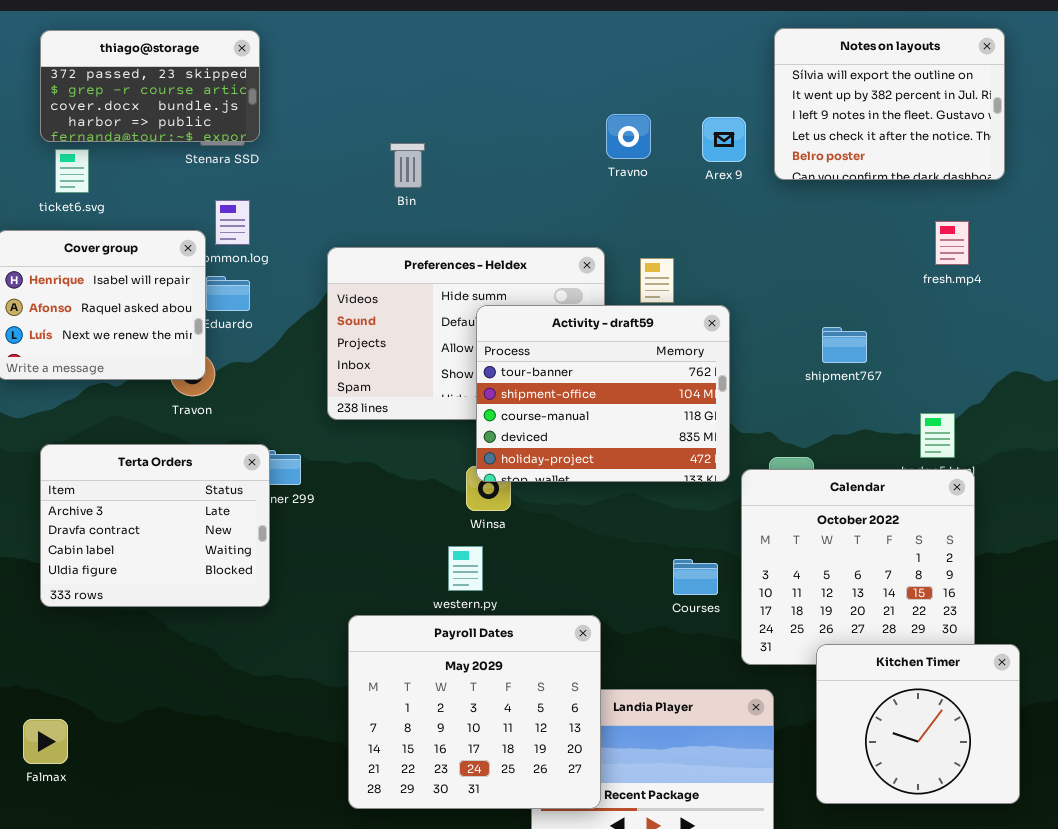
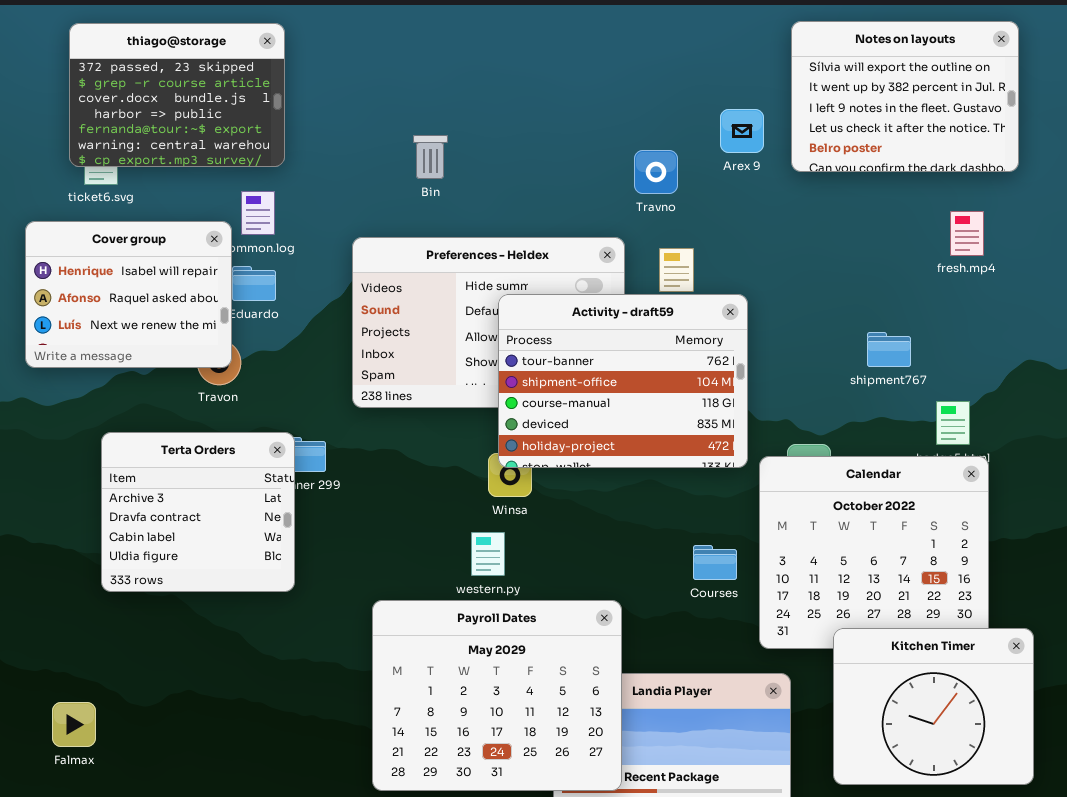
thiago@storage: [40,30,260,142] -> [69,23,285,167], resized
Travno: [606,114,651,159] -> [634,150,678,194], moved
shipment767: [822,327,867,363] -> [867,332,911,367], moved
Terta Orders: [40,444,270,607] -> [101,432,295,592], resized

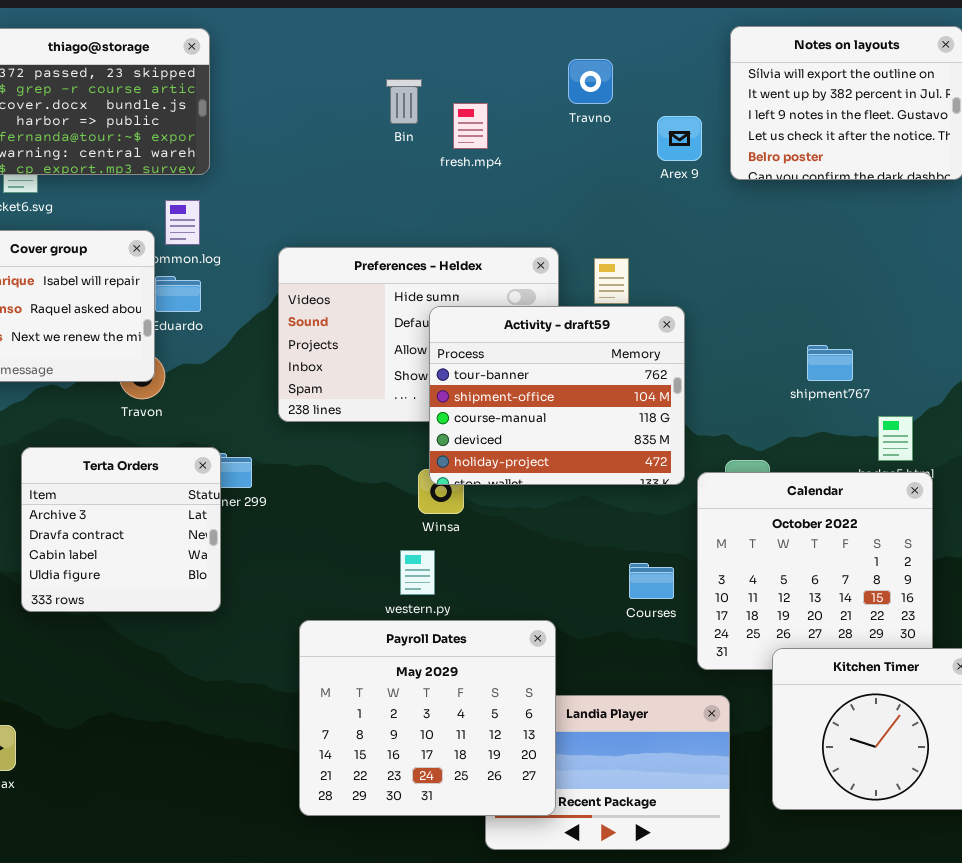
Bin: [413,135,448,179] -> [386,79,422,124], moved
Travno: [634,150,678,194] -> [568,59,613,104], moved
fresh.mp4: [950,211,984,256] -> [453,103,488,149], moved

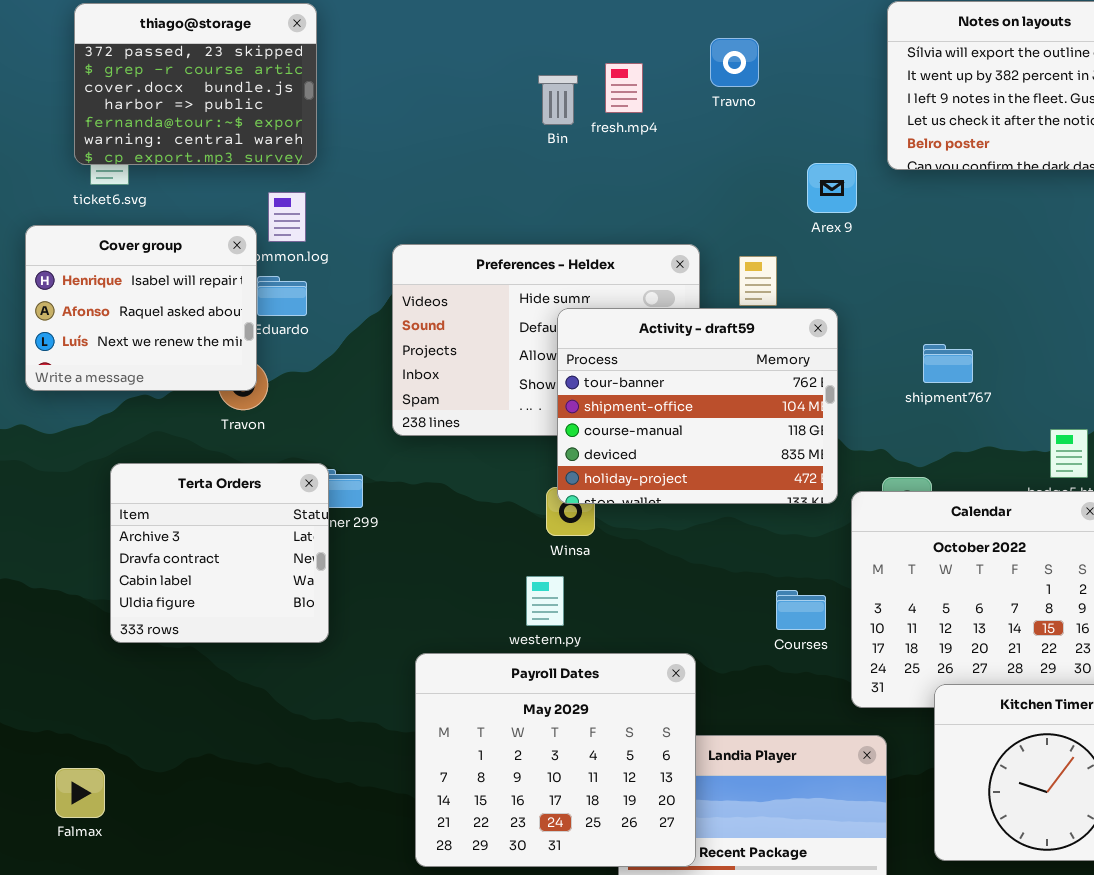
Bin: [386,79,422,124] -> [538,75,578,125], moved
fresh.mp4: [453,103,488,149] -> [605,63,643,113], moved
Arex 9: [657,116,702,161] -> [807,163,857,213], moved
shipment767: [807,345,853,381] -> [923,344,973,383], moved

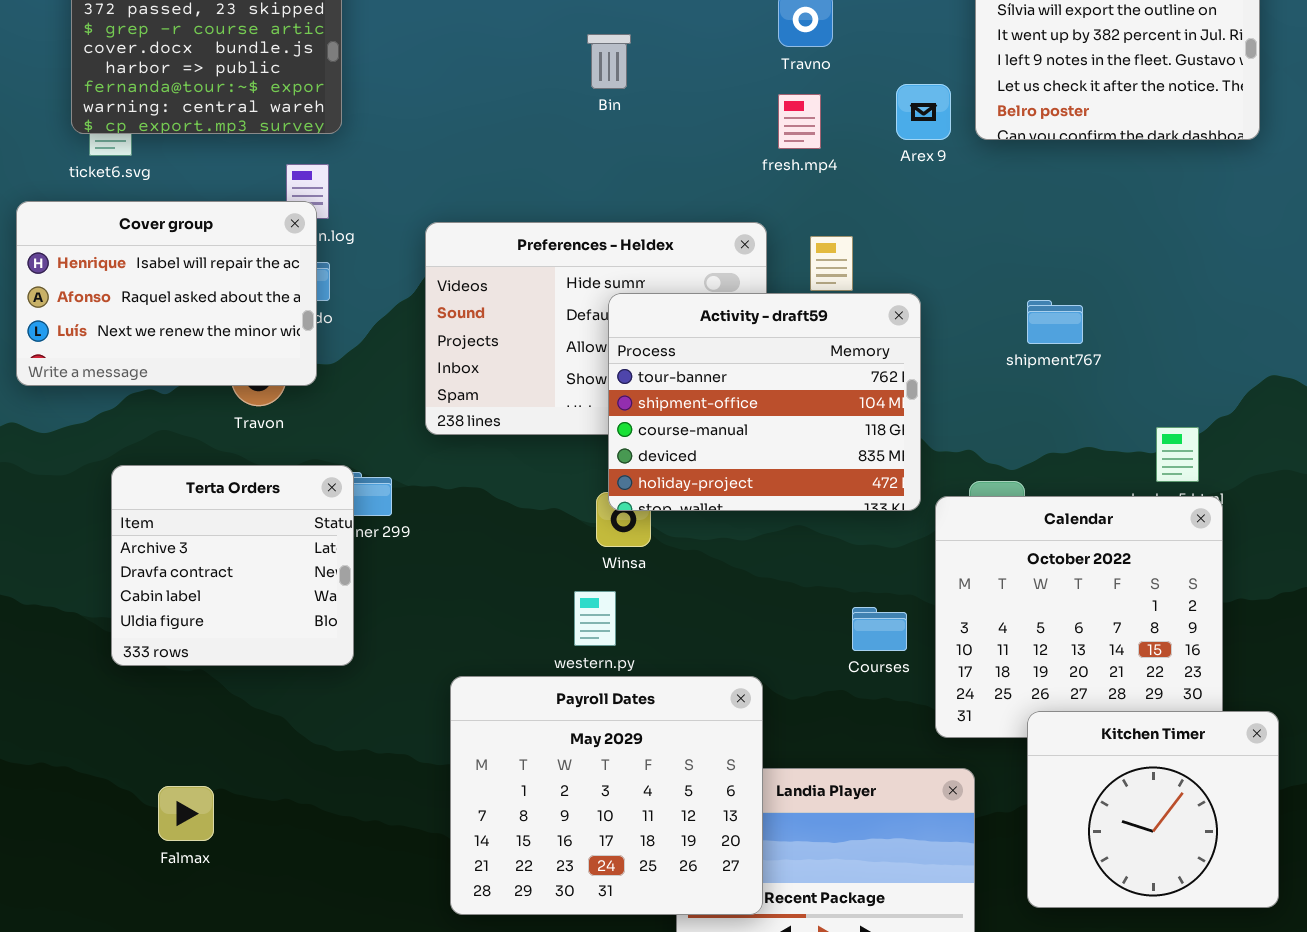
fresh.mp4: [605,63,643,113] -> [778,94,821,149], moved
Arex 9: [807,163,857,213] -> [896,84,951,140], moved
Cover group: [25,225,257,391] -> [16,201,317,386], resized
shipment767: [923,344,973,383] -> [1027,300,1083,344], moved
Falmax: [55,768,105,818] -> [158,786,214,841], moved

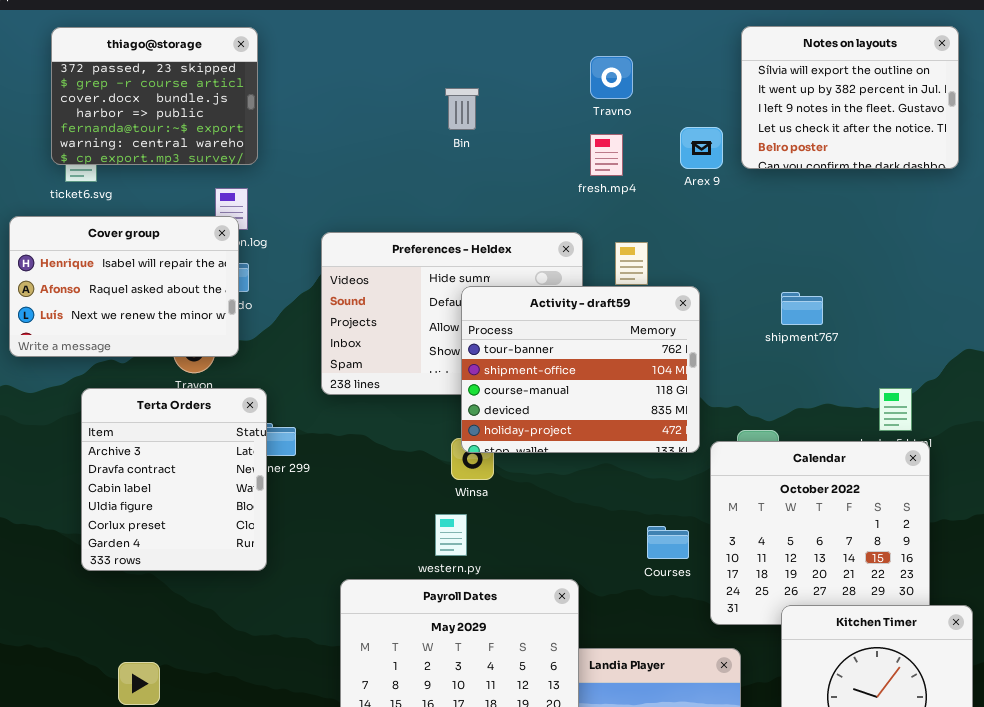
Terta Orders: [111,465,354,666] -> [81,388,267,571], resized

